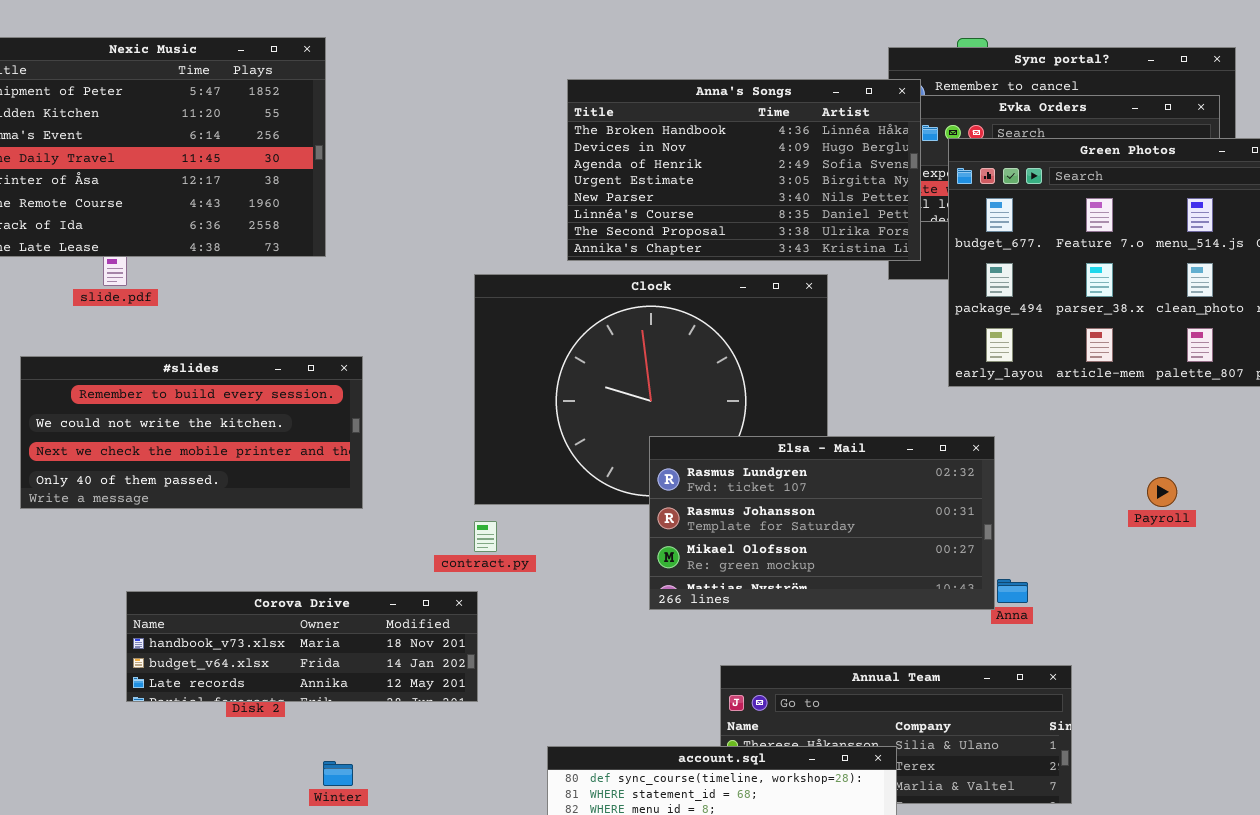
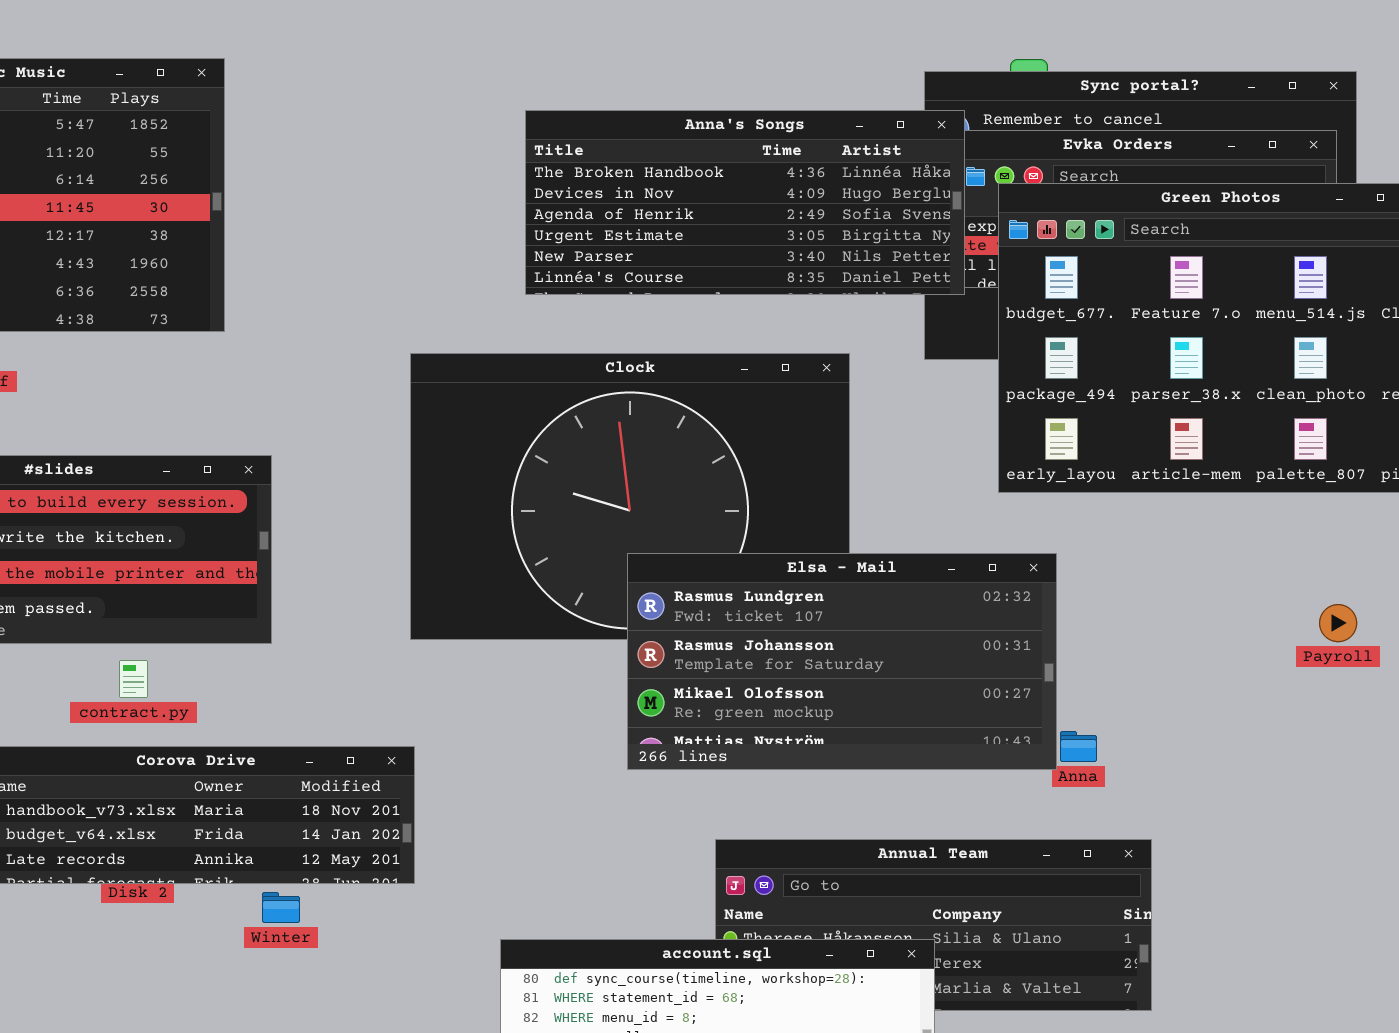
Anna's Songs: [567,79,921,261] -> [525,110,965,295], resized
Payroll: [1147,477,1177,507] -> [1319,604,1357,642], moved
contract.py: [474,521,497,552] -> [119,660,148,698], moved
Winter: [323,761,353,786] -> [262,892,300,923], moved

